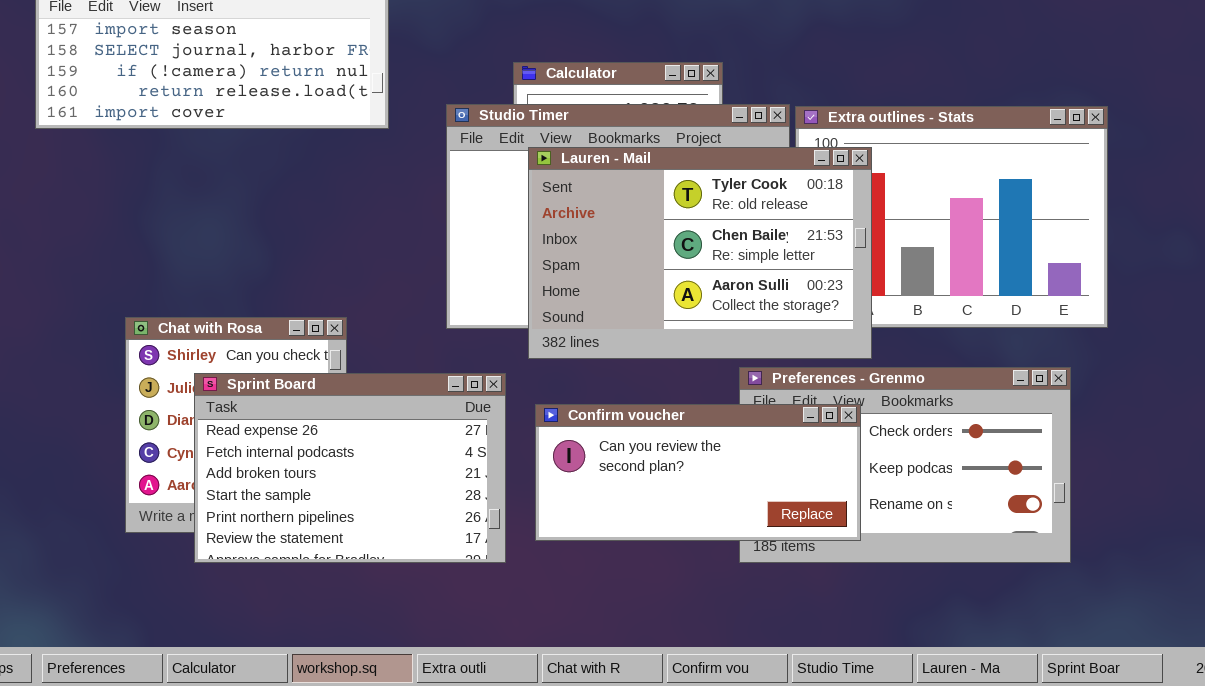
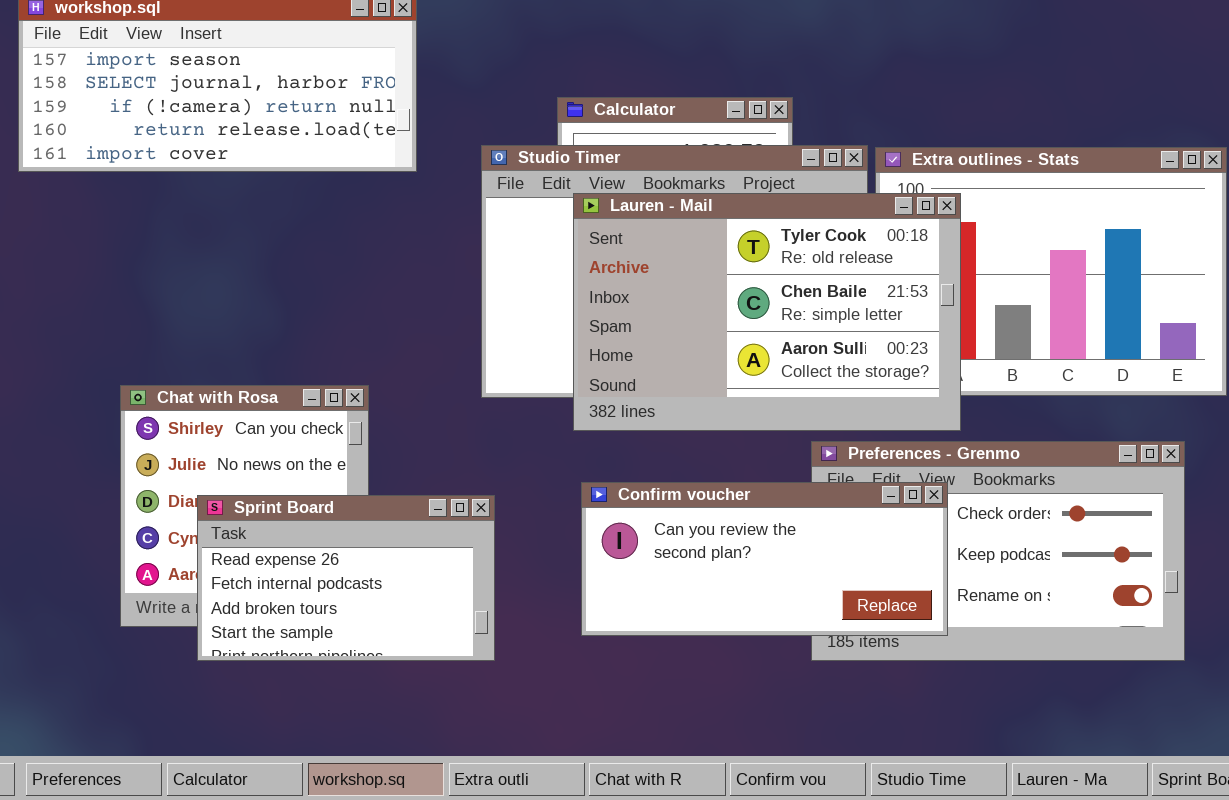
Sprint Board: [194,373,506,563] -> [197,495,495,661], resized

